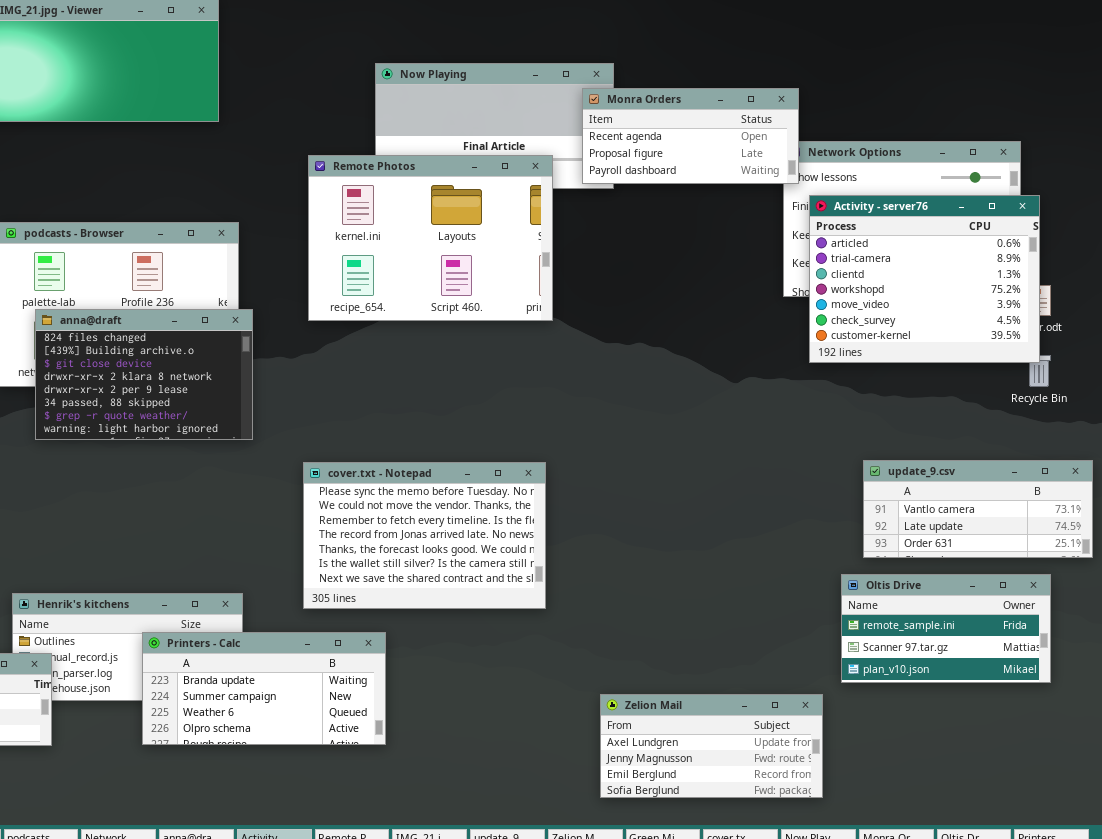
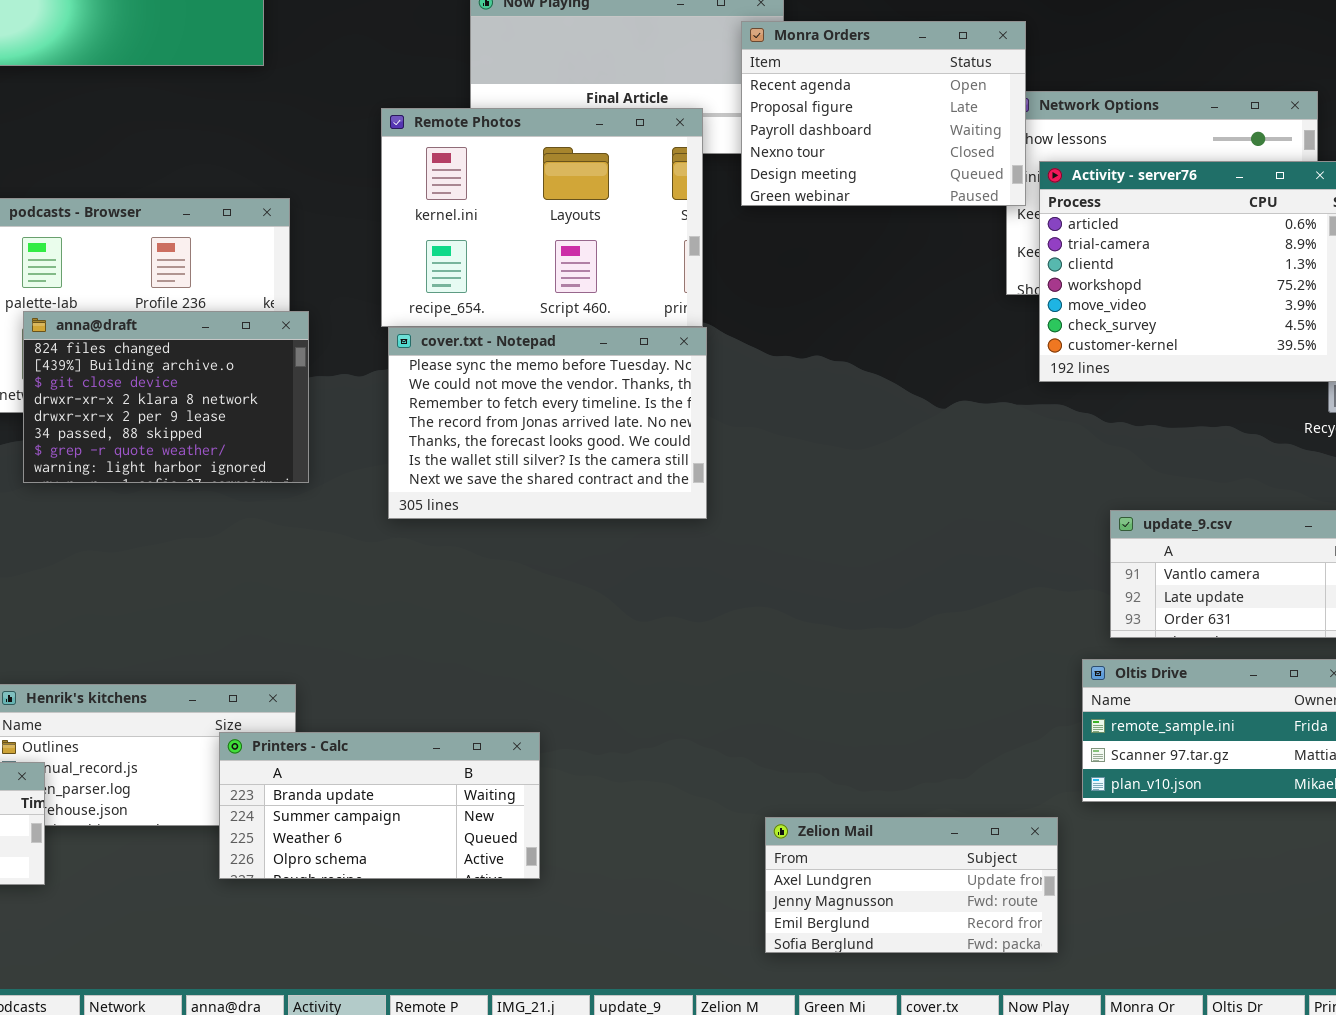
Monra Orders: [582,88,799,184] -> [741,21,1026,206], resized
cover.txt - Notepad: [303,462,546,609] -> [388,327,707,519], moved
Printers - Calc: [142,632,386,745] -> [219,732,540,879], moved

